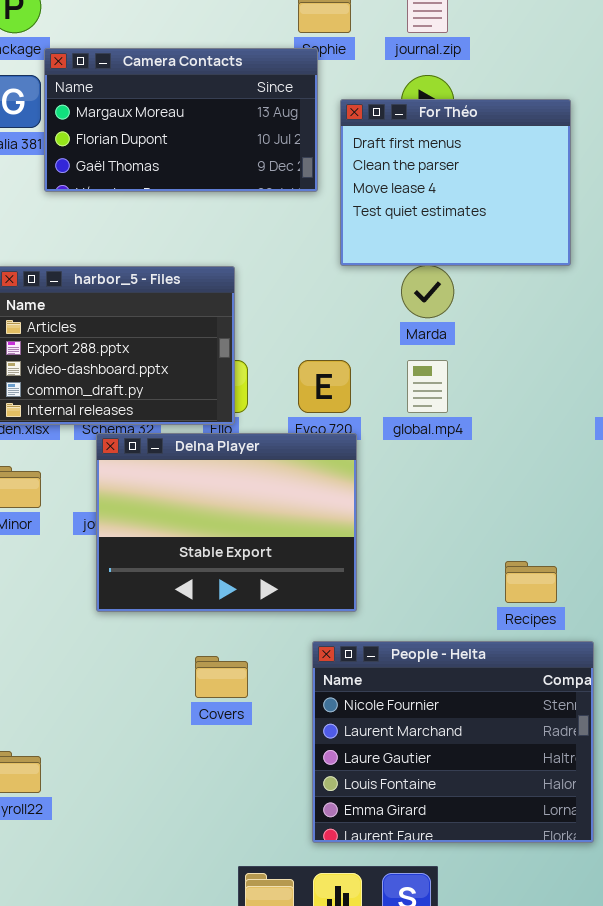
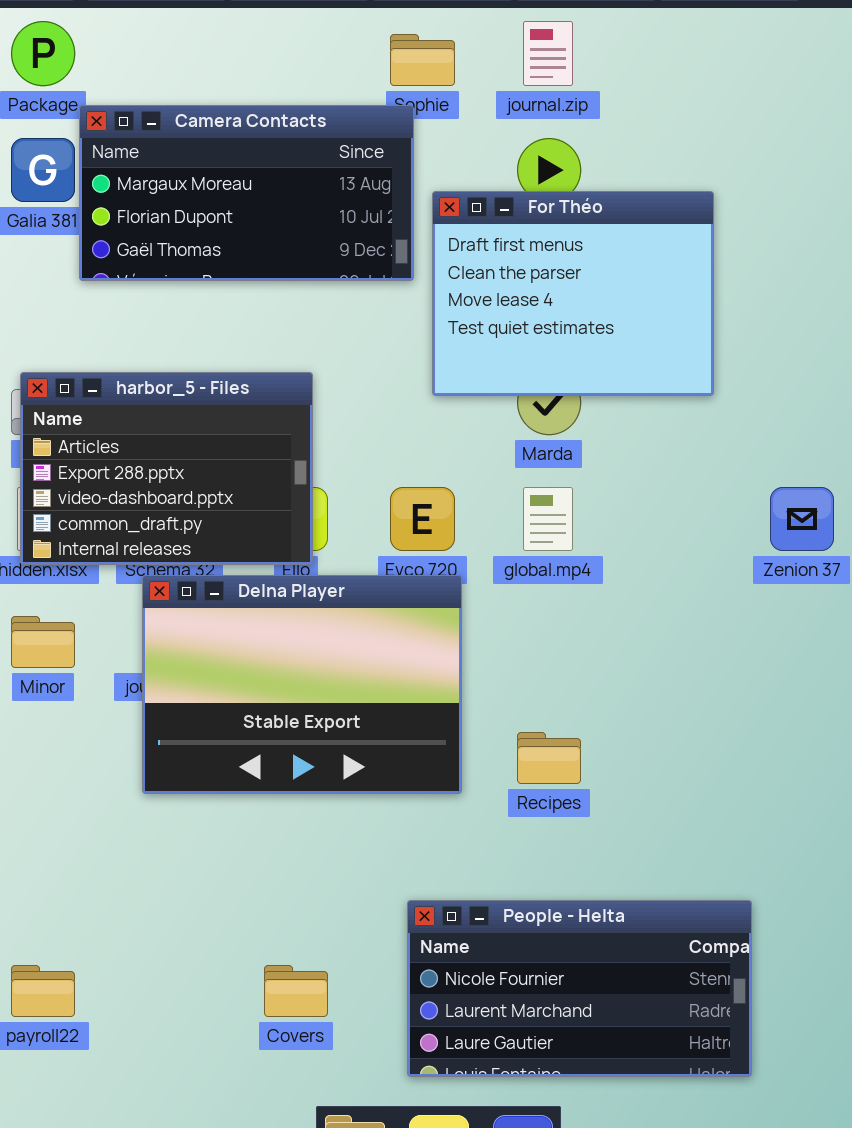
For Théo: [340,99,571,266] -> [432,191,714,396], moved
Recipes: [505,561,557,603] -> [517,732,581,784], moved
People - Helta: [312,641,594,843] -> [407,900,752,1077], resized
Covers: [195,656,248,698] -> [264,965,328,1017], moved

